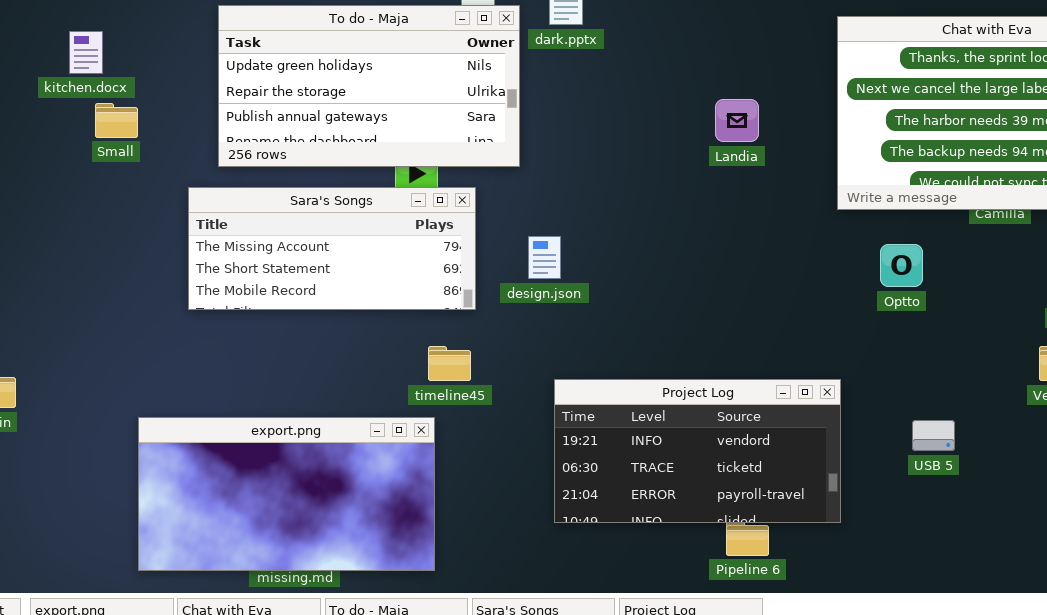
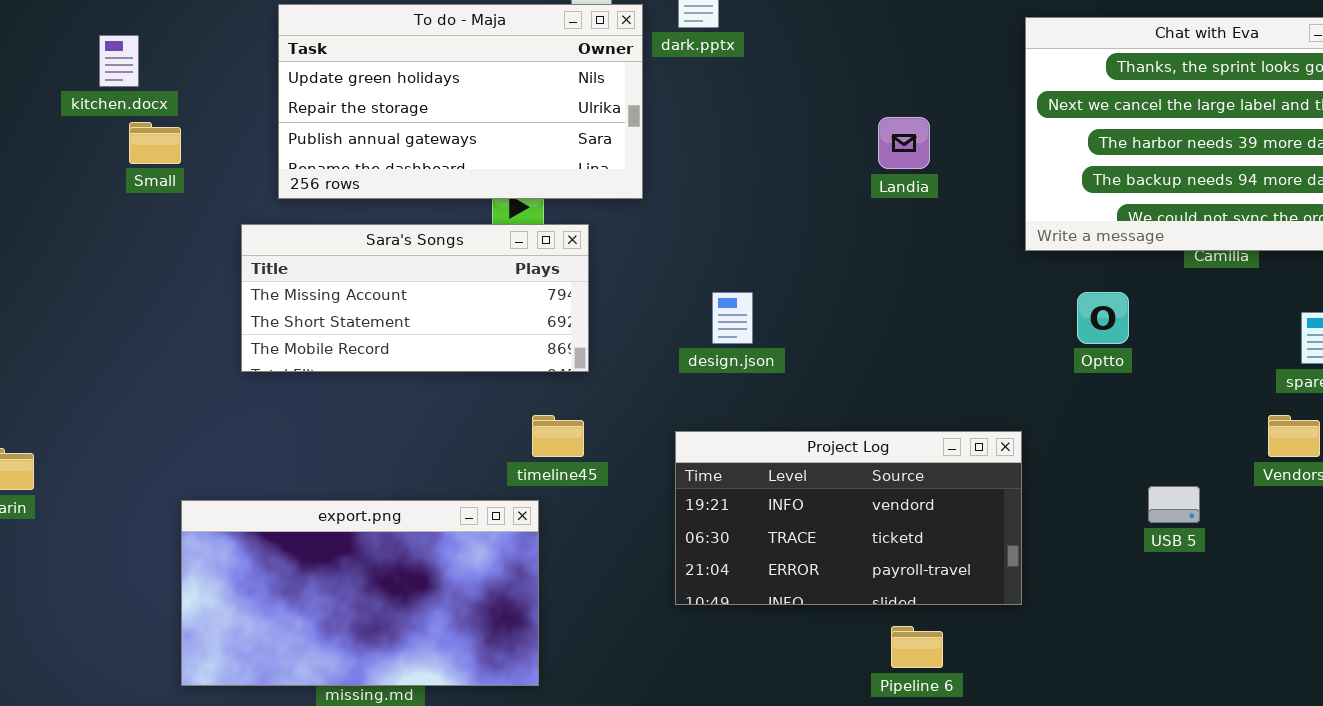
design.json: [528,236,561,279] -> [712,292,753,344], moved
Project Log: [554,379,841,523] -> [675,431,1022,605], moved
USB 5: [912,420,955,451] -> [1148,486,1200,523], moved

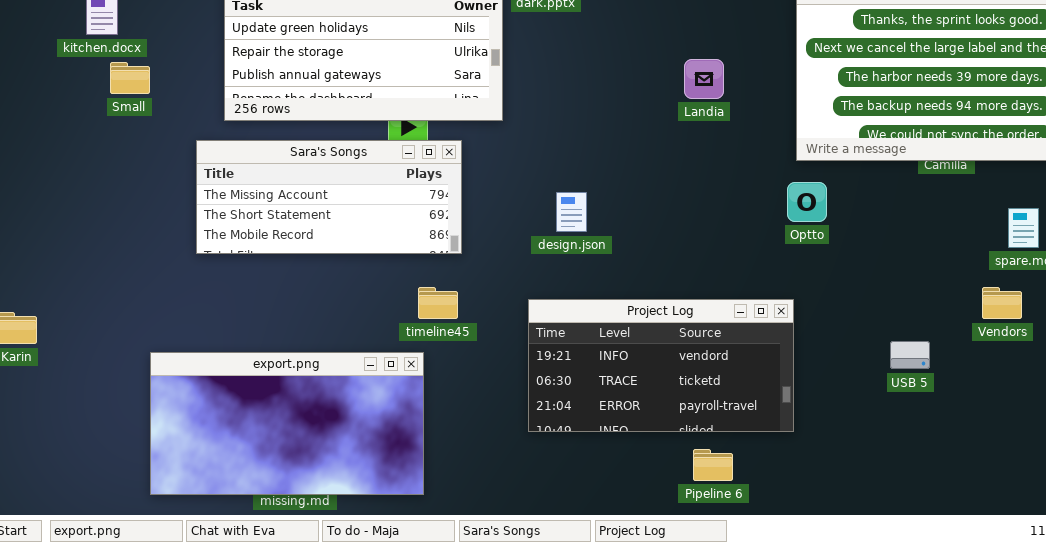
Optto: [1077,292,1129,344] -> [787,182,827,222], moved

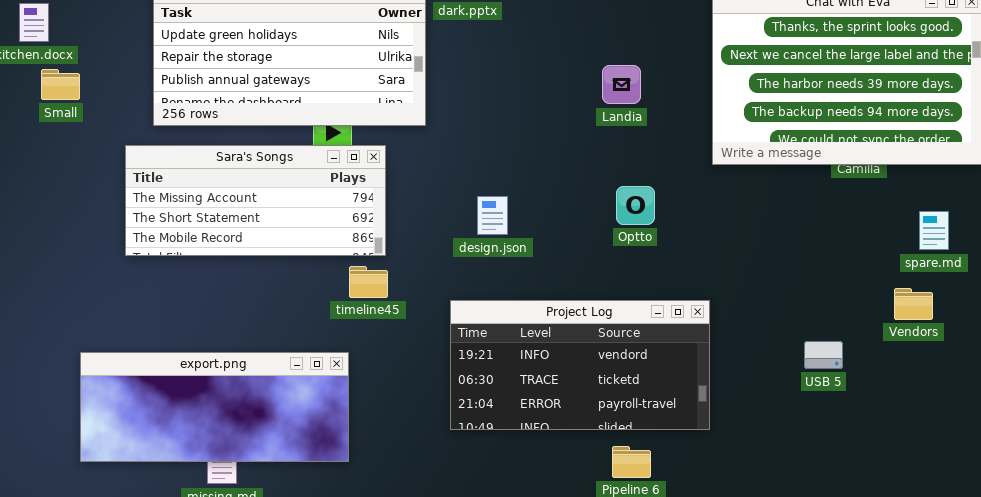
Optto: [787,182,827,222] -> [616,186,655,225], moved
timeline45: [418,287,458,319] -> [349,266,388,298], moved
export.png: [150,352,424,495] -> [80,352,349,462], resized

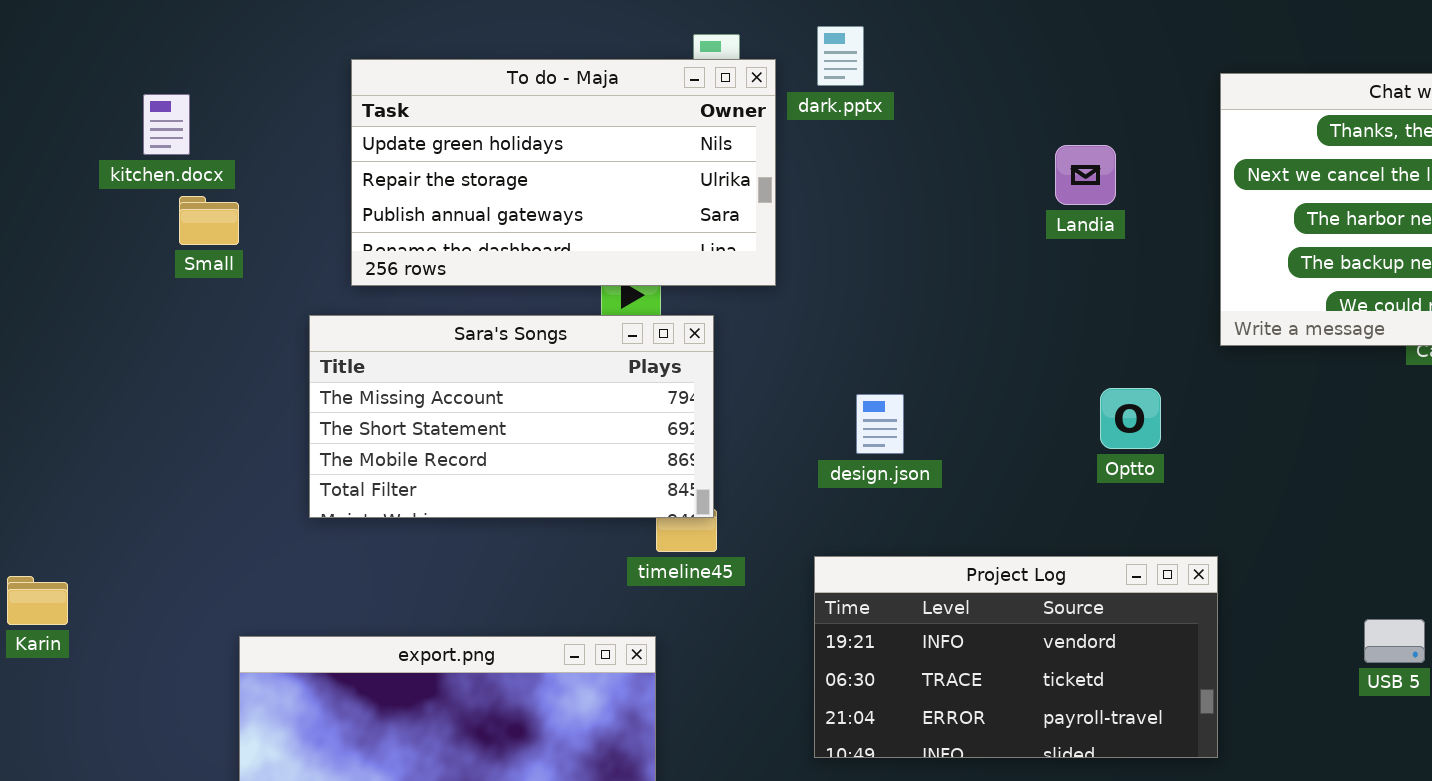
Landia: [602,65,641,104] -> [1055,145,1116,205], moved
Sara's Songs: [125,145,386,256] -> [309,315,714,518], resized
Optto: [616,186,655,225] -> [1100,388,1161,449], moved

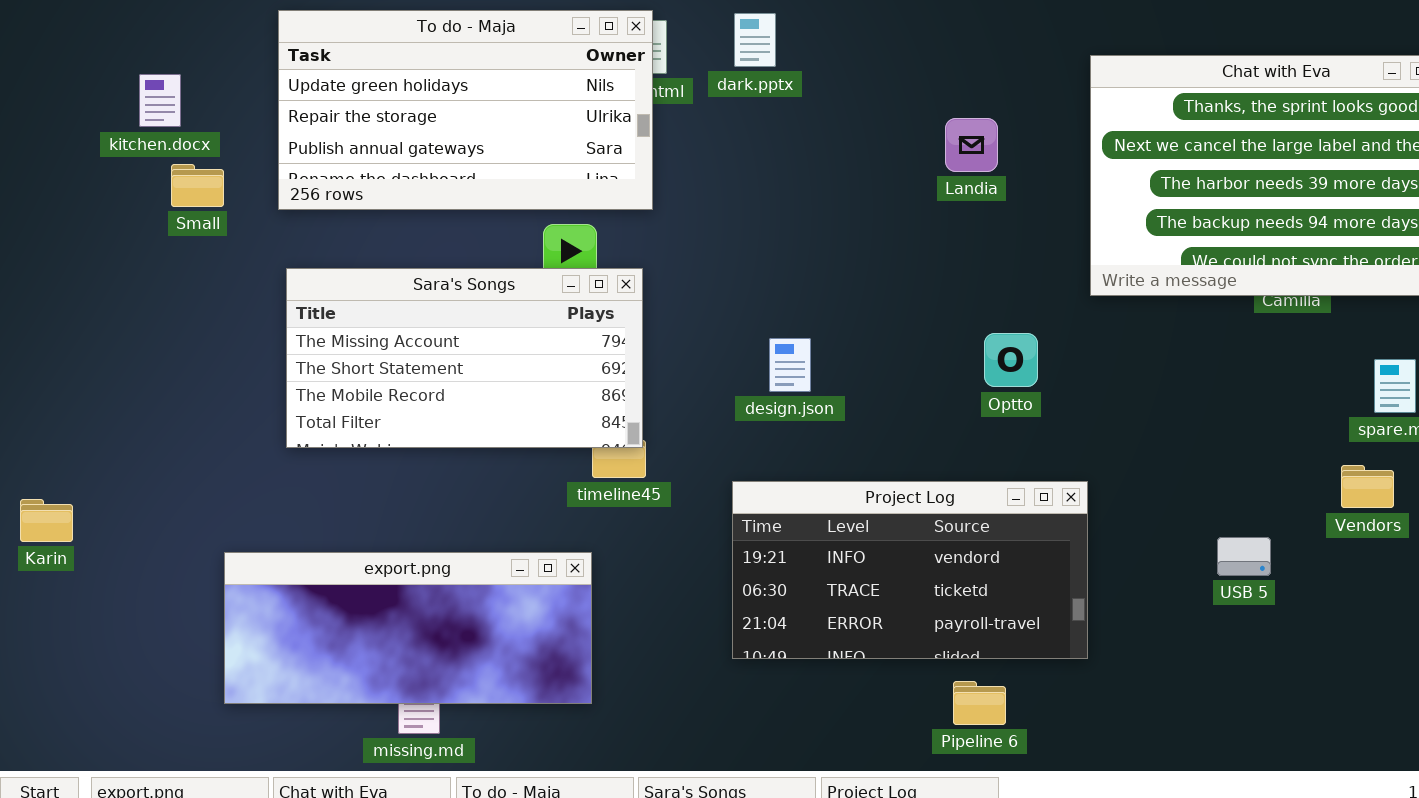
To do - Maja: [351,59,776,286] -> [278,10,653,210], moved

